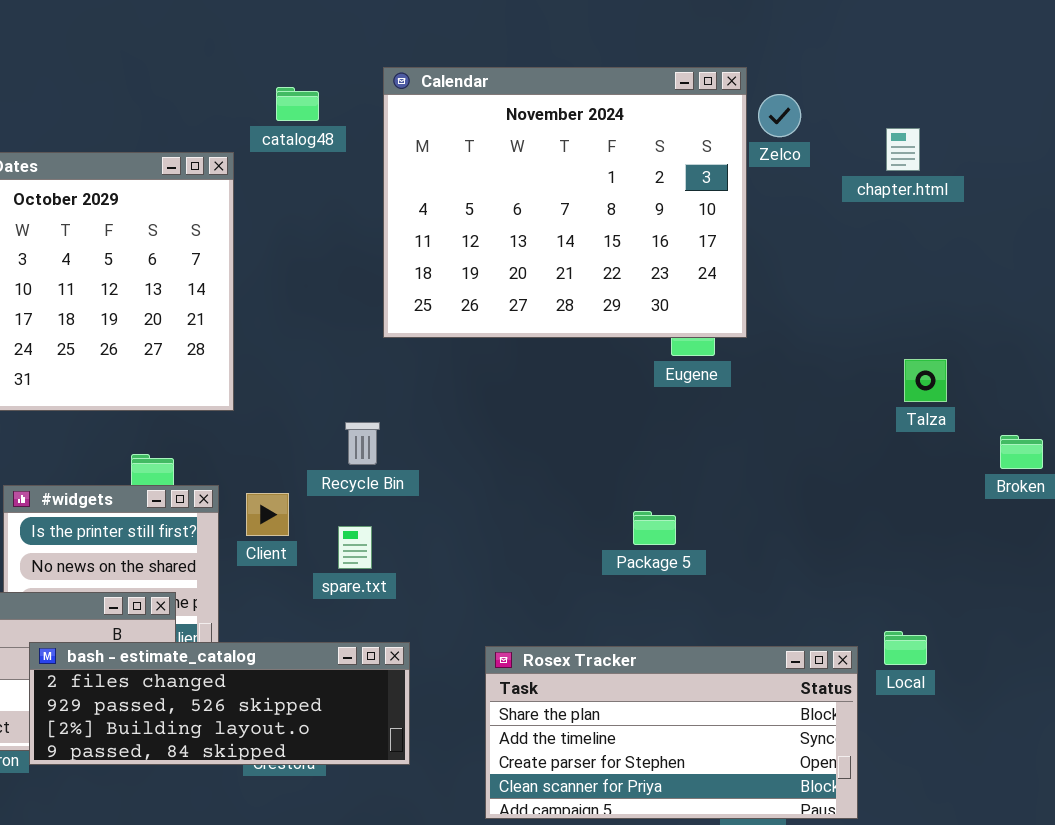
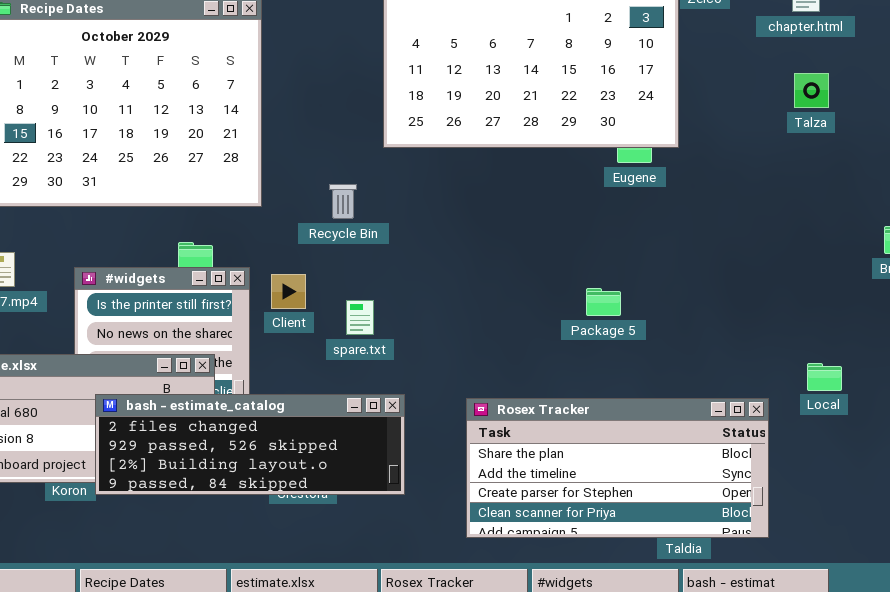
Talza: [904,359,947,402] -> [794,73,829,108], moved
Recycle Bin: [345,422,380,465] -> [329,184,357,219], moved
Local: [884,631,927,665] -> [807,363,842,391], moved

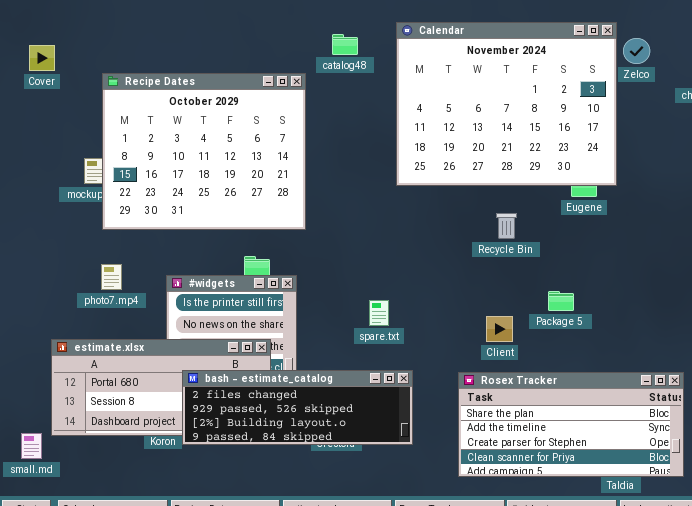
Recycle Bin: [329,184,357,219] -> [496,213,517,239], moved
Client: [271,274,306,309] -> [486,316,513,342], moved

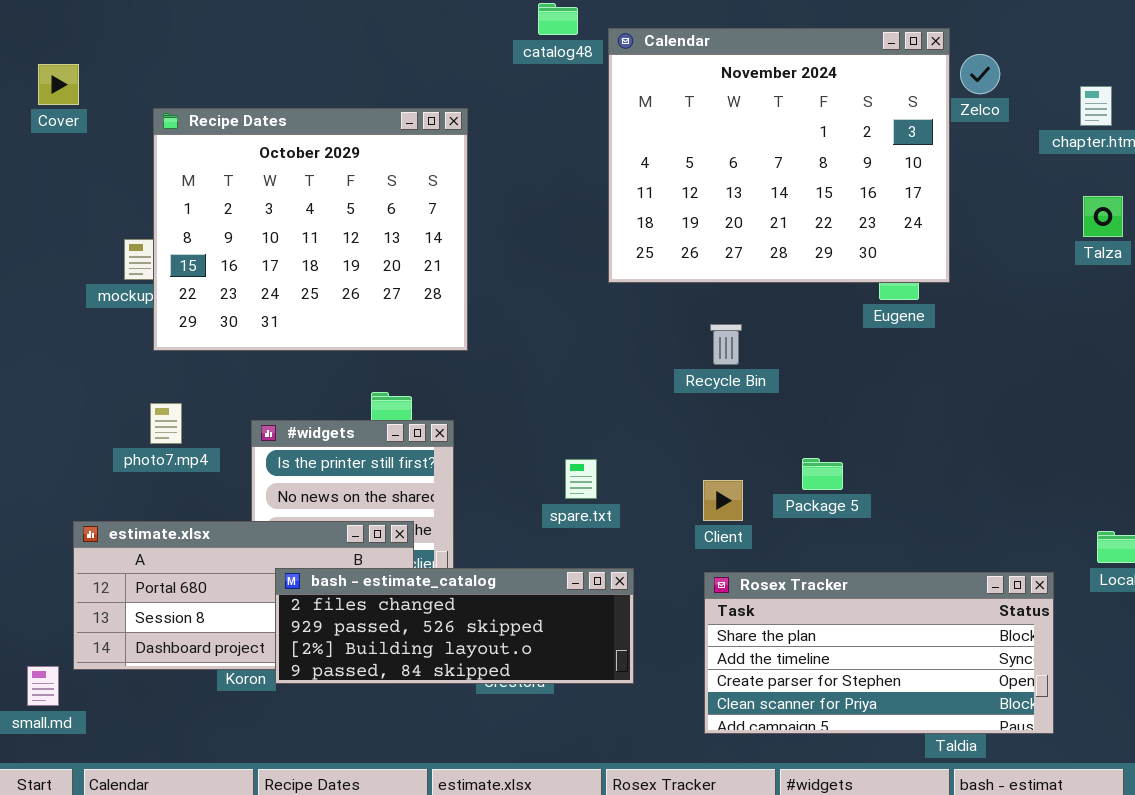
catalog48: [332,34,358,55] -> [538,3,578,35], moved
Recycle Bin: [496,213,517,239] -> [710,324,742,365], moved
Package 5: [548,291,574,311] -> [802,458,843,490], moved
Client: [486,316,513,342] -> [703,480,743,521], moved

